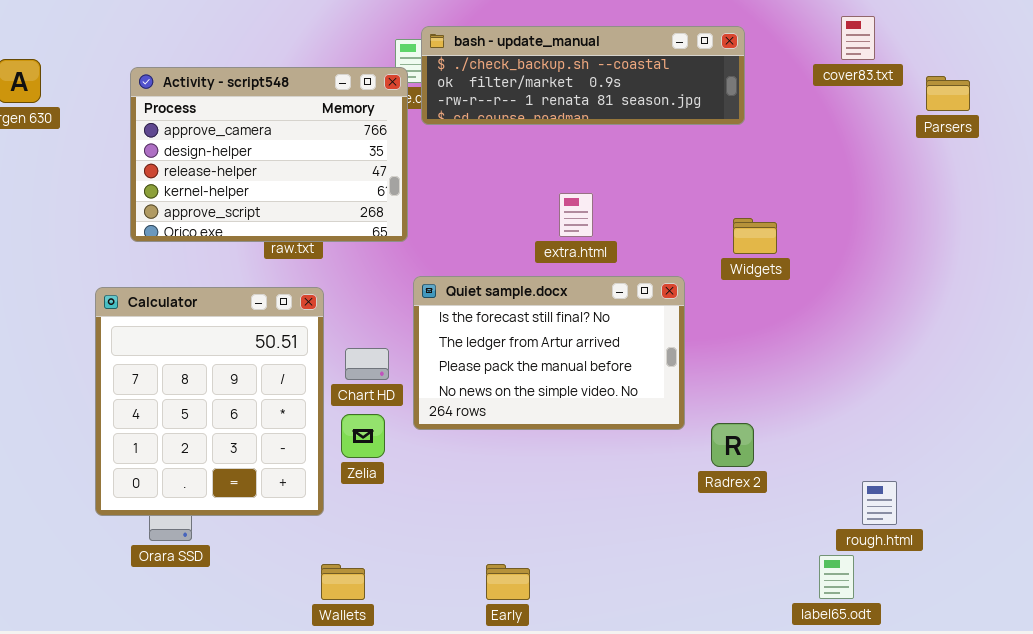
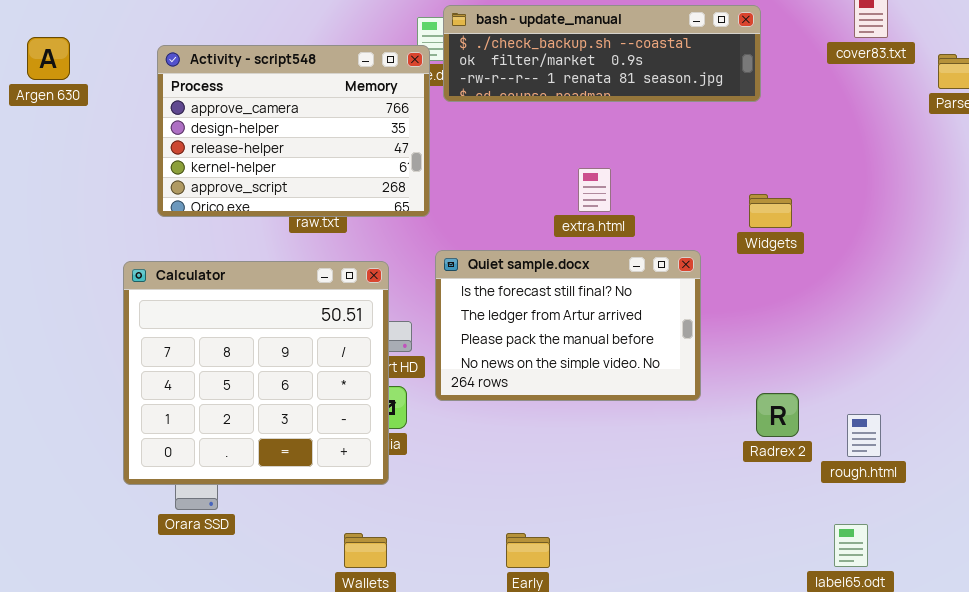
Calculator: [95,287,324,516] -> [123,261,389,485], resized
Radrex 2: [711,423,754,467] -> [756,393,799,437], moved
rough.html: [862,481,897,525] -> [847,414,881,457], moved

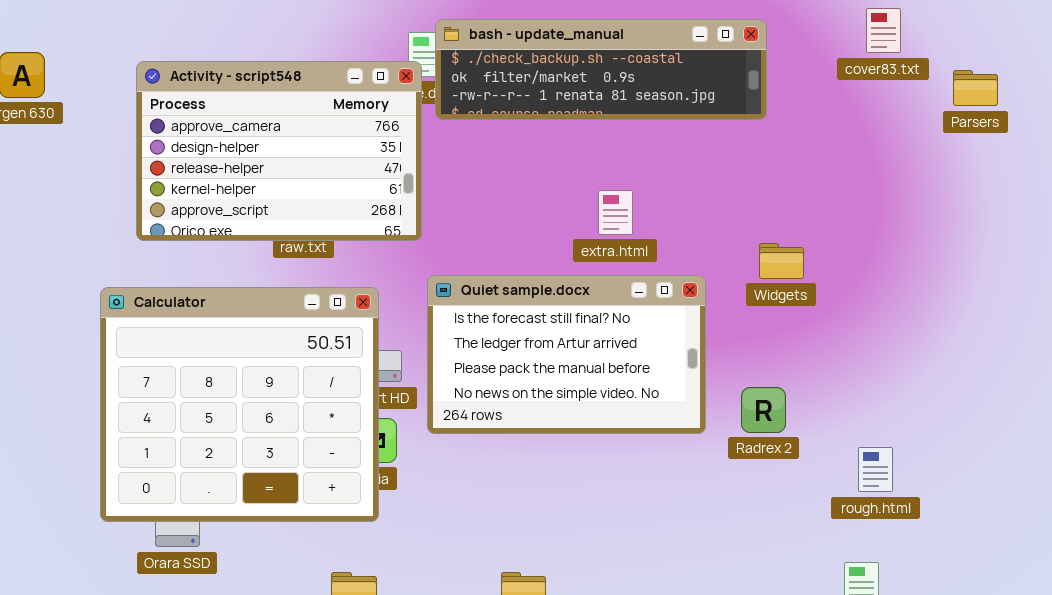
extra.html: [578,168,611,212] -> [598,190,633,235], moved
Widgets: [749,194,792,228] -> [759,243,804,279], moved
Radrex 2: [756,393,799,437] -> [741,387,786,433], moved

